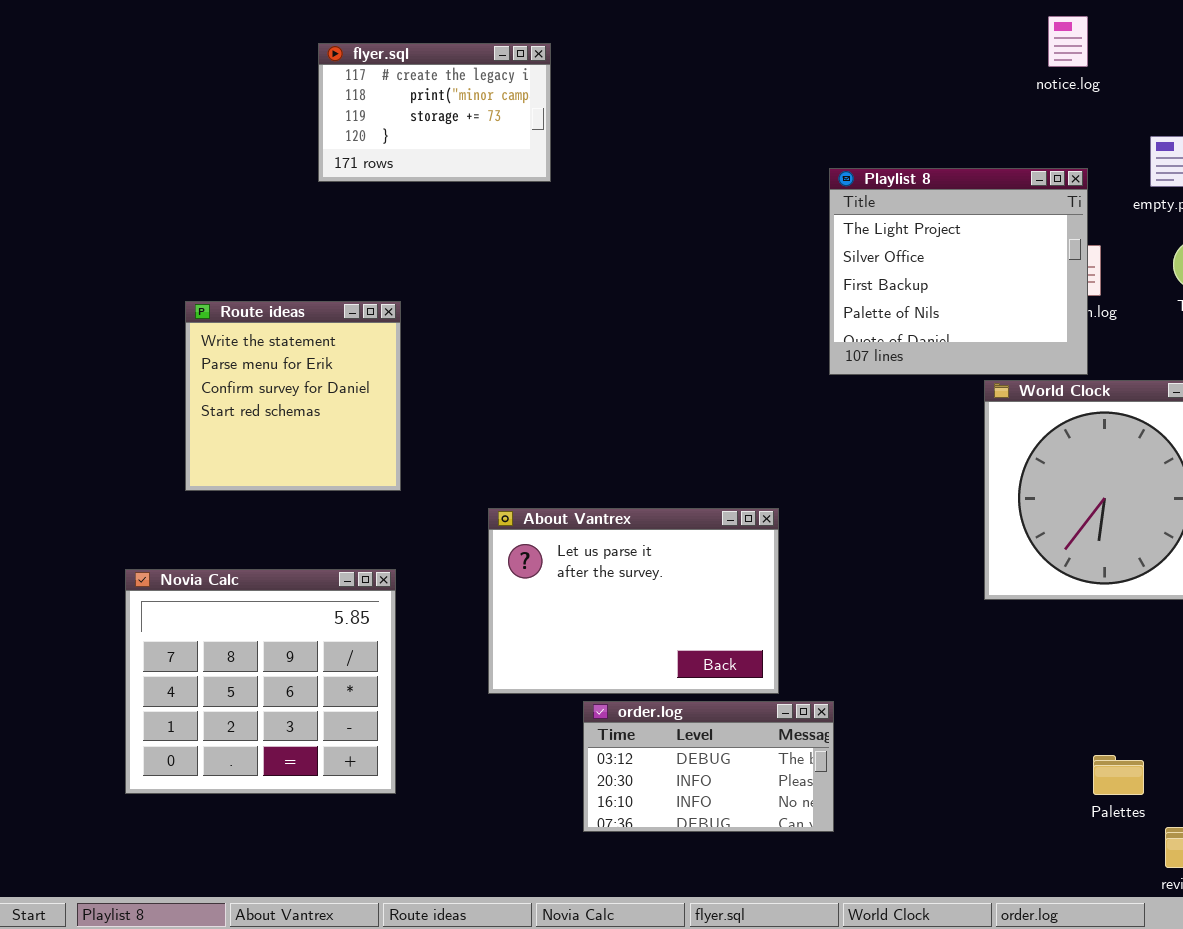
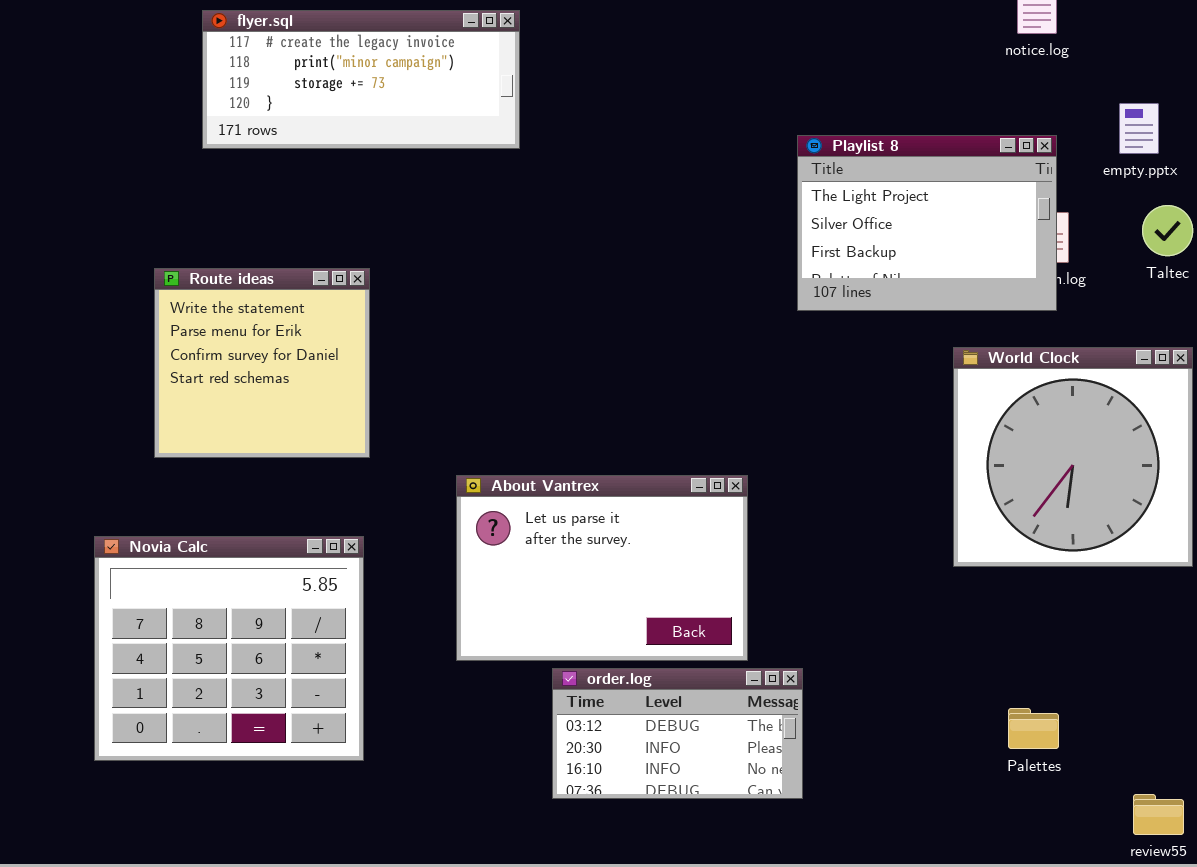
flyer.sql: [318,43,551,182] -> [202,10,520,149], resized
Playlist 8: [829,168,1088,375] -> [797,135,1057,311], resized
Palettes: [1093,755,1144,795] -> [1008,708,1059,749], moved

